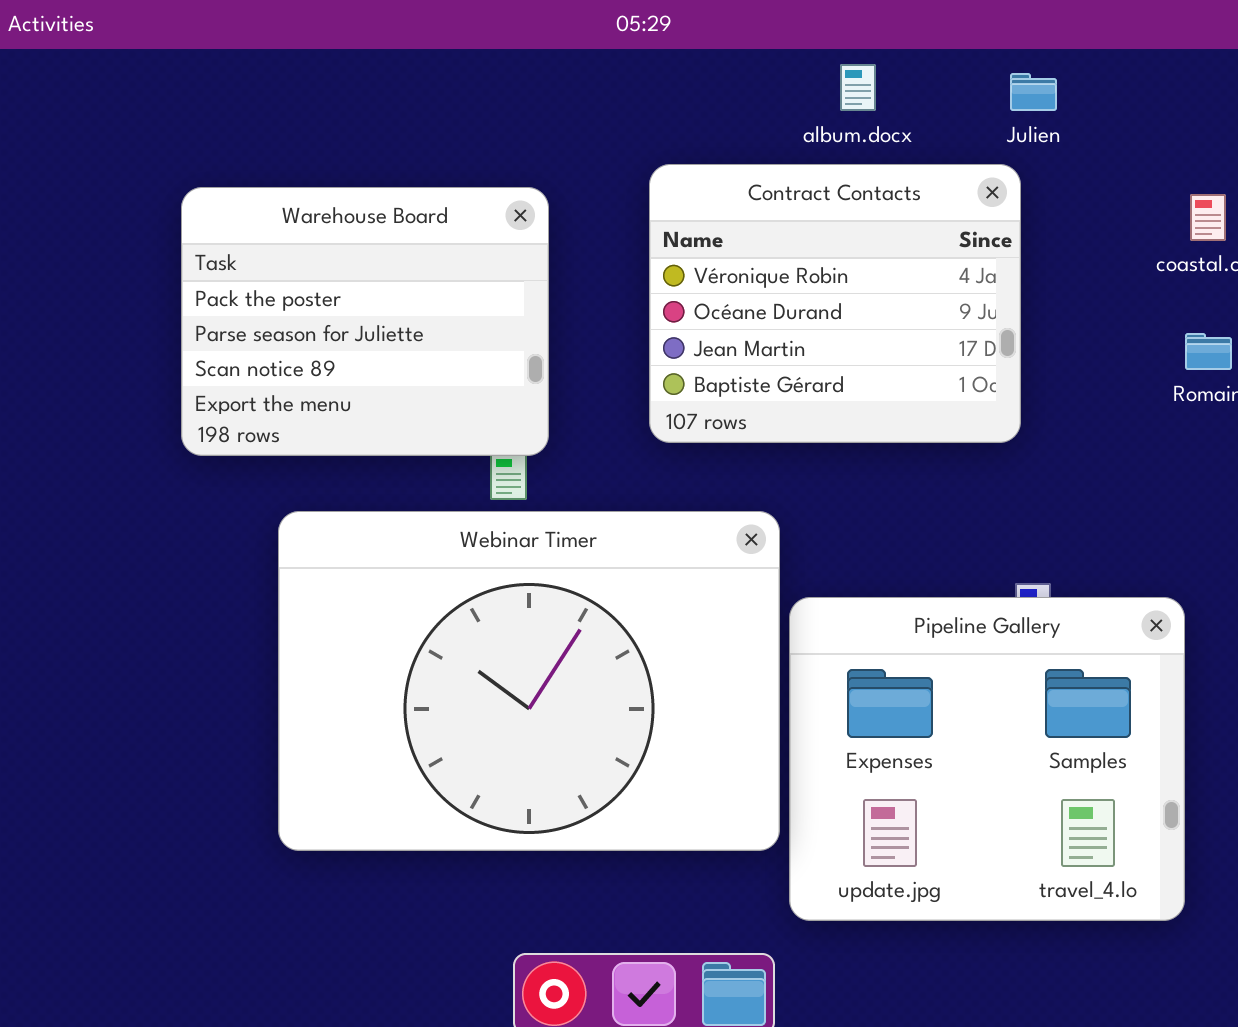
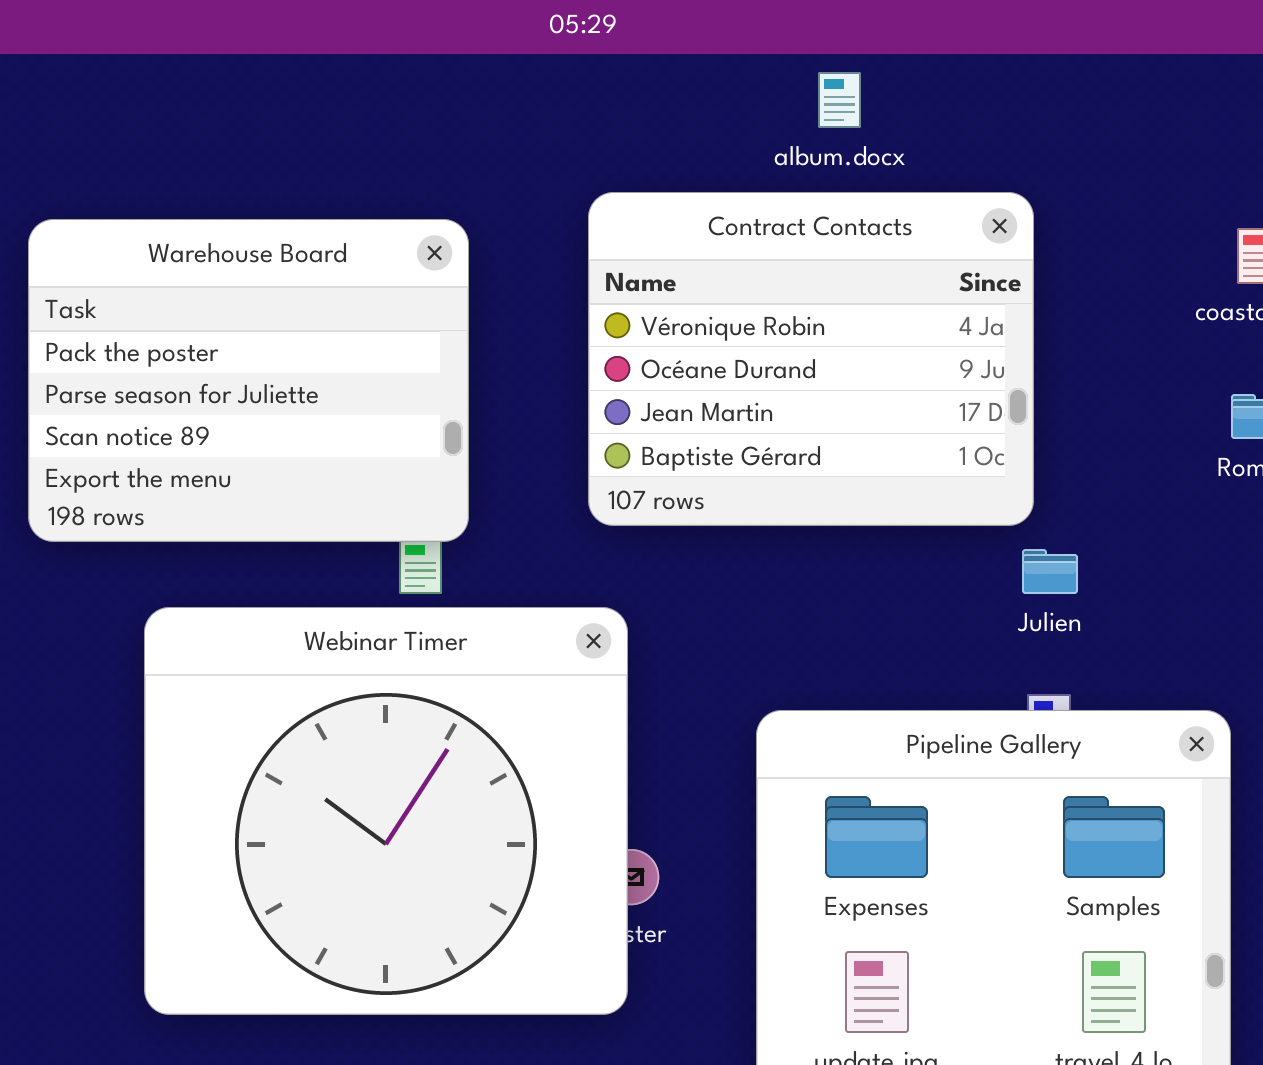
Julien: [1010,73,1057,111] -> [1022,549,1078,594], moved
Webinar Timer: [278,511,780,851] -> [144,607,628,1015], resized

